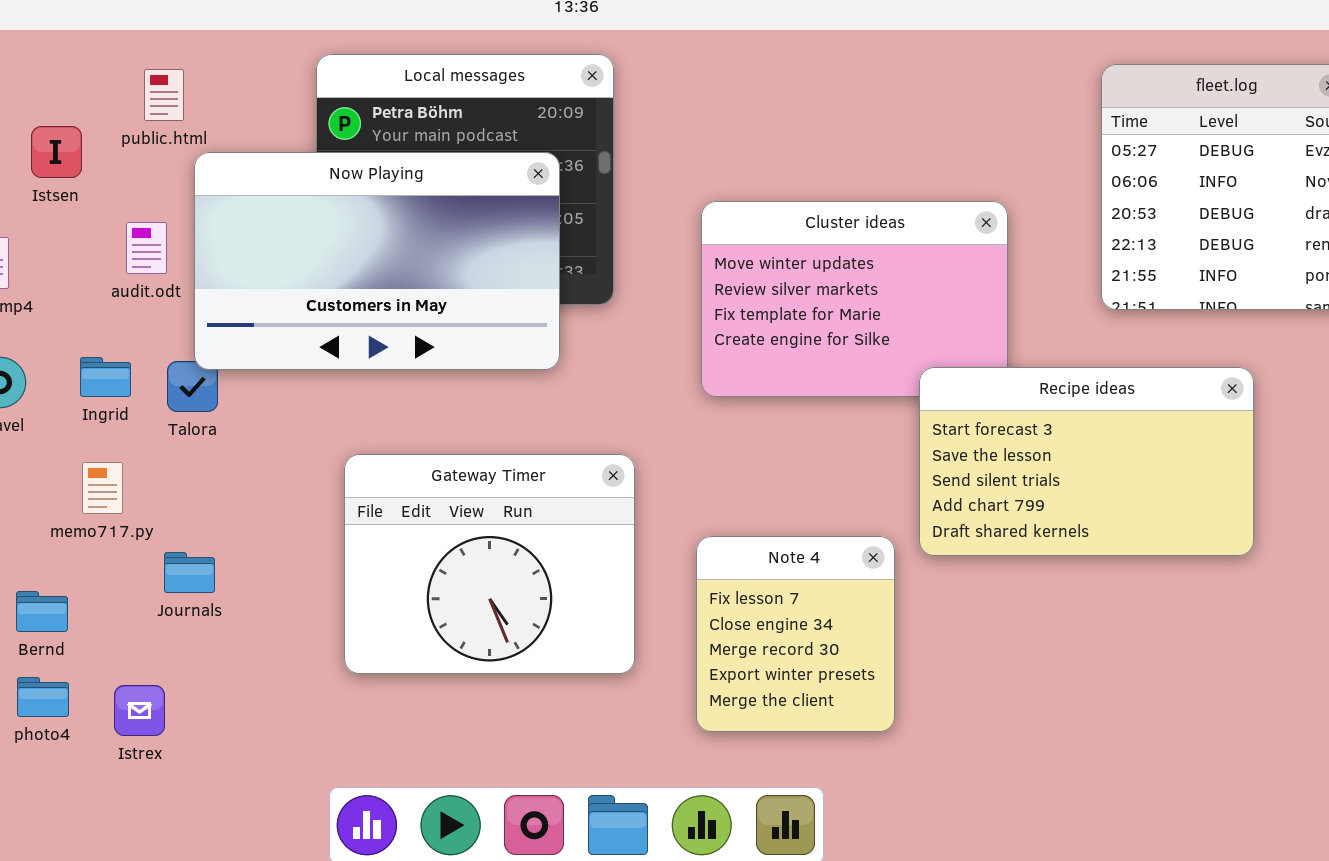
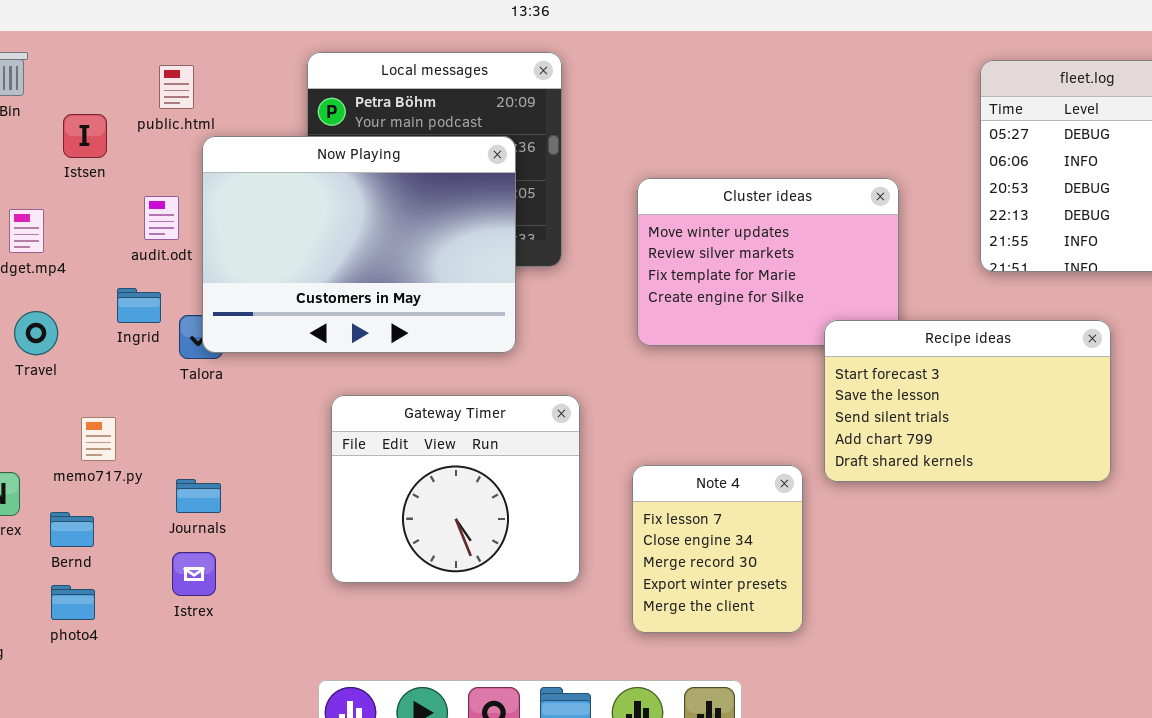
Now Playing: [194,152,560,370] -> [202,136,516,353], resized
Ingrid: [80,357,131,397] -> [117,288,161,323], moved
memo717.py: [82,462,123,514] -> [81,417,116,461], moved
Istrex: [114,685,165,736] -> [172,552,216,596], moved

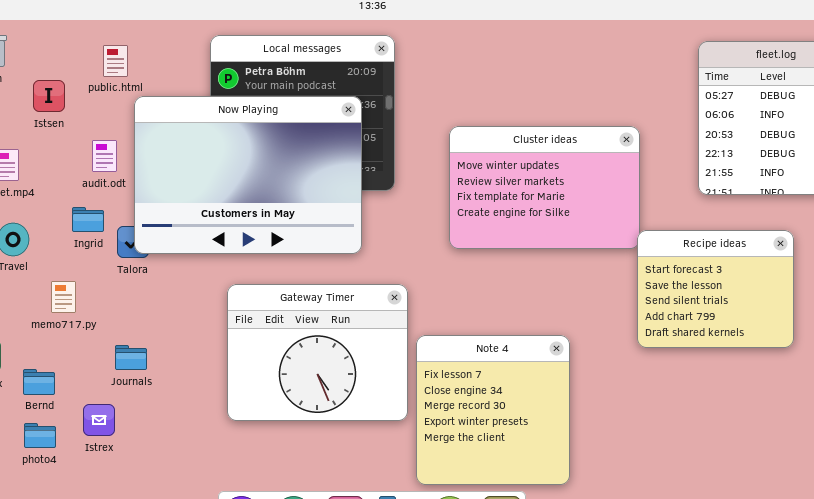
Recipe ideas: [824,320,1111,482] -> [637,230,794,348], resized
memo717.py: [81,417,116,461] -> [51,281,76,313], moved
Note 4: [632,465,803,633] -> [416,335,570,485], resized
Istrex: [172,552,216,596] -> [83,404,115,436], moved

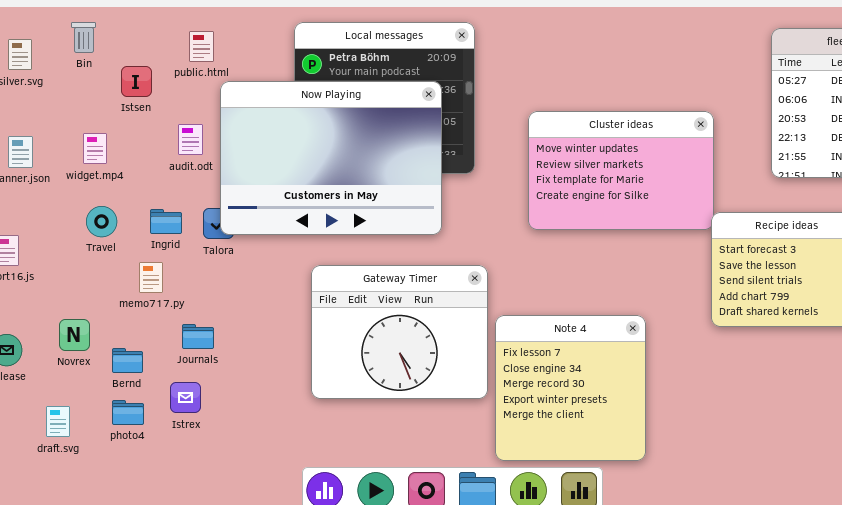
Ingrid: [72,207,104,232] -> [150,209,182,234], moved
Journals: [115,345,147,370] -> [182,324,214,349], moved

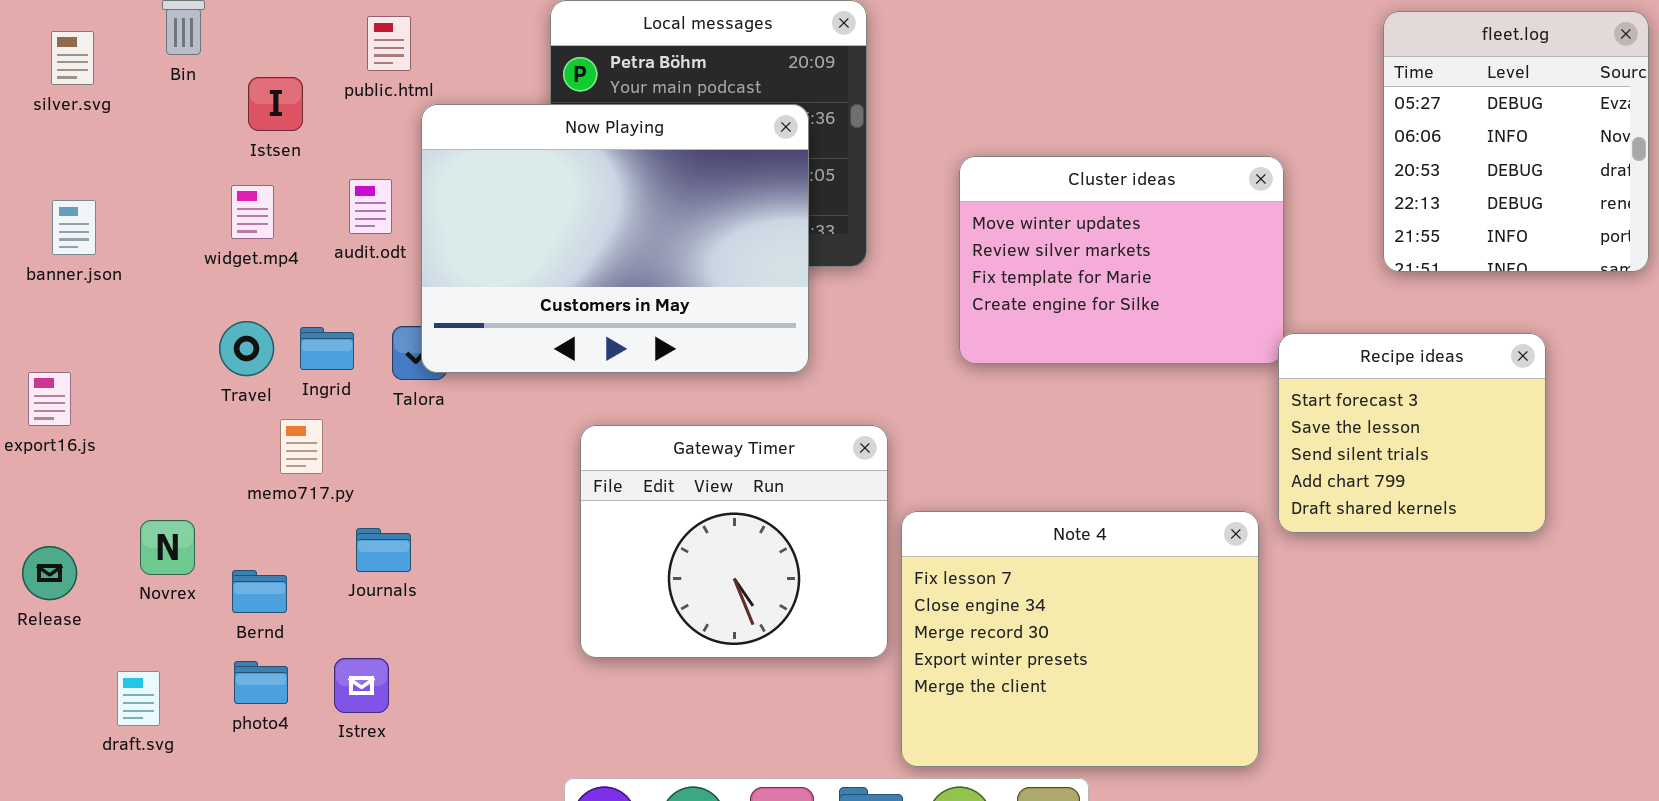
widget.mp4: [83,133,107,164] -> [231,185,274,239], moved
Travel: [86,206,117,237] -> [219,321,274,376], moved
Note 4: [495,315,646,461] -> [901,511,1259,767], resized
Istrex: [170,382,201,413] -> [334,658,389,713], moved

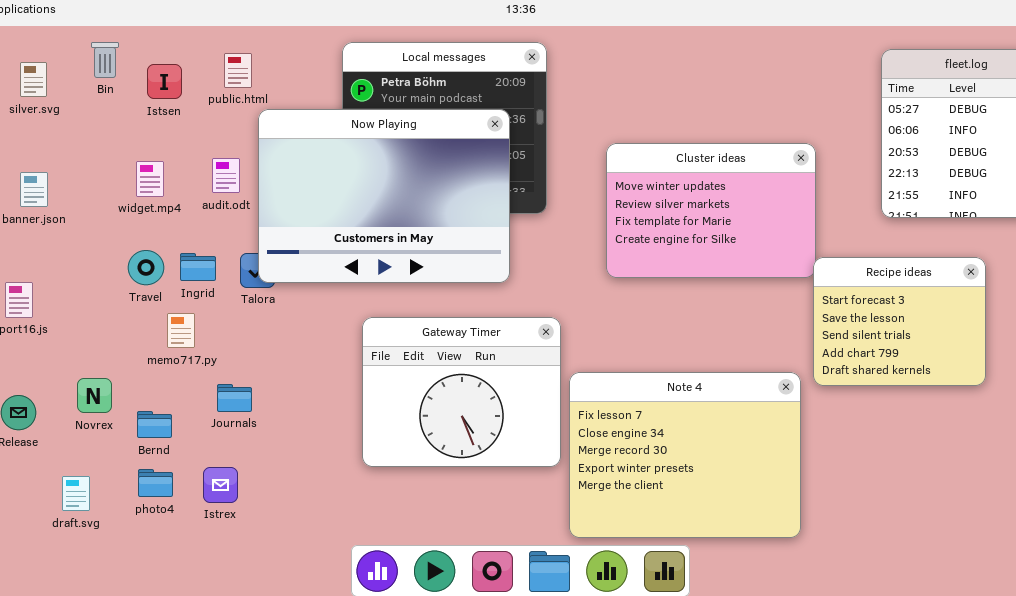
Istsen: [248,77,303,131] -> [147,64,182,99], moved

